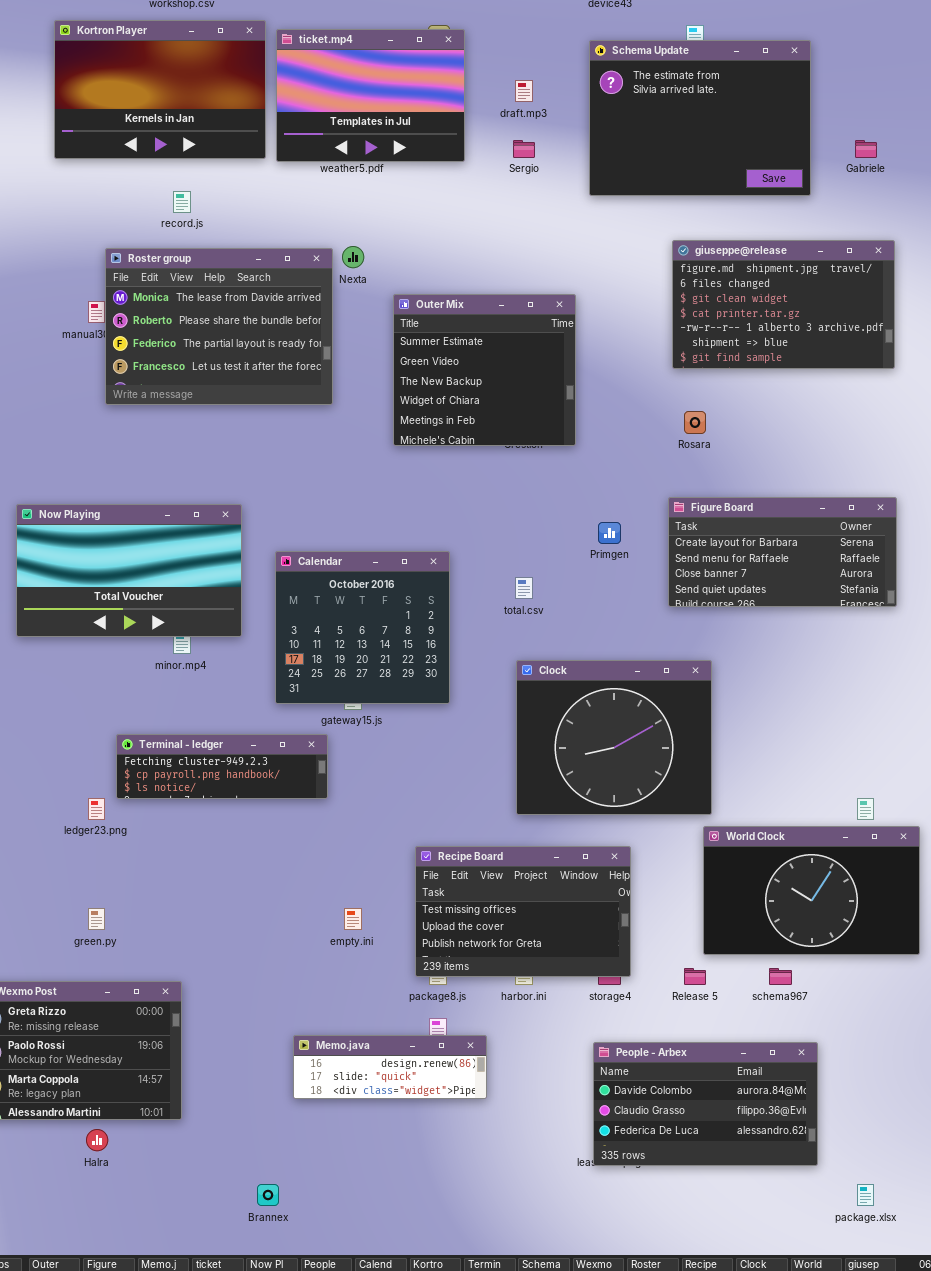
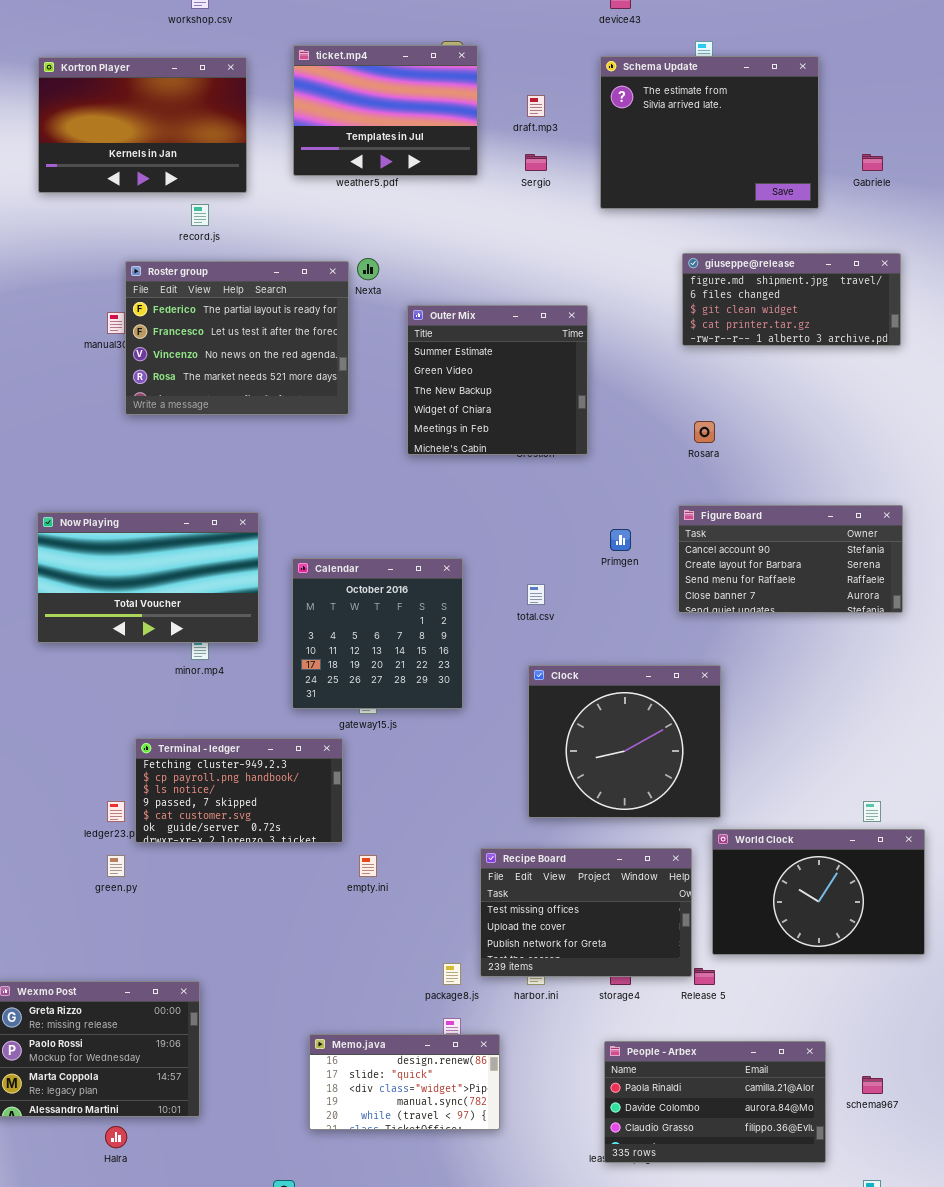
Kortron Player: [54,20,266,159] -> [38,57,247,193], moved
giuseppe@release: [672,240,895,369] -> [682,253,901,346], resized
Roster group: [105,248,333,405] -> [125,261,349,415], scrolled down 2 rows
Figure Board: [668,497,897,607] -> [678,505,903,613], scrolled up 1 row
Terminal - ledger: [116,734,328,799] -> [135,738,343,843], resized
Recipe Board: [415,846,631,977] -> [480,848,692,977], moved
green.py: [88,908,105,930] -> [107,855,125,877], moved
empty.ini: [344,908,362,930] -> [359,855,377,877], moved
schema967: [769,968,792,985] -> [862,1076,883,1094], moved
Memo.java: [293,1035,487,1099] -> [309,1034,500,1130], resized
People - Arbex: [593,1042,818,1166] -> [604,1041,826,1163], scrolled up 1 row

